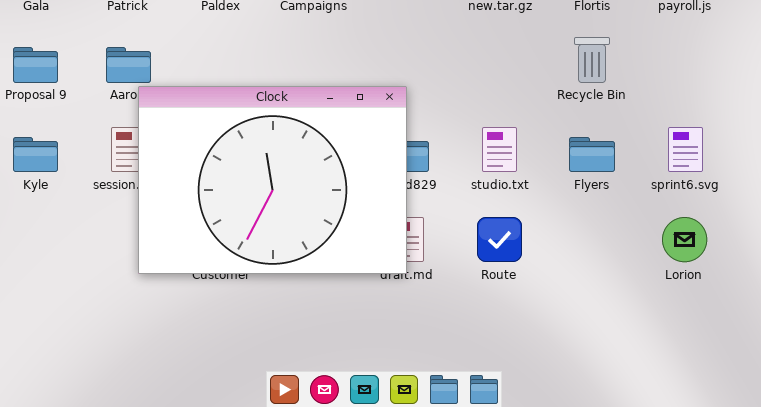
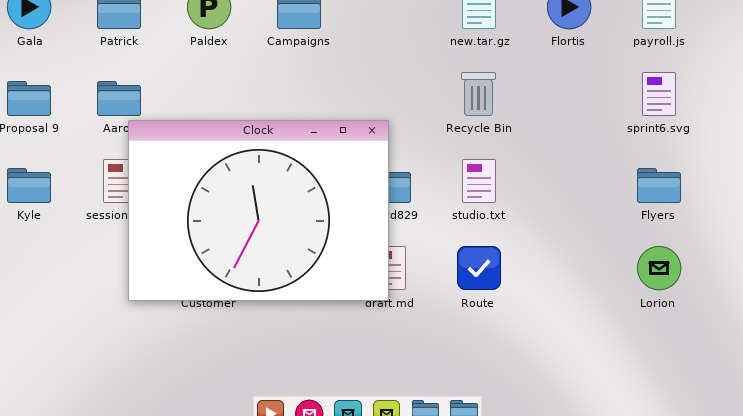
Recycle Bin: [574,37,610,83] -> [461,72,496,116], moved
sprint6.svg: [668,127,703,172] -> [642,72,676,116], moved
Flyers: [569,137,615,172] -> [637,168,681,203], moved

